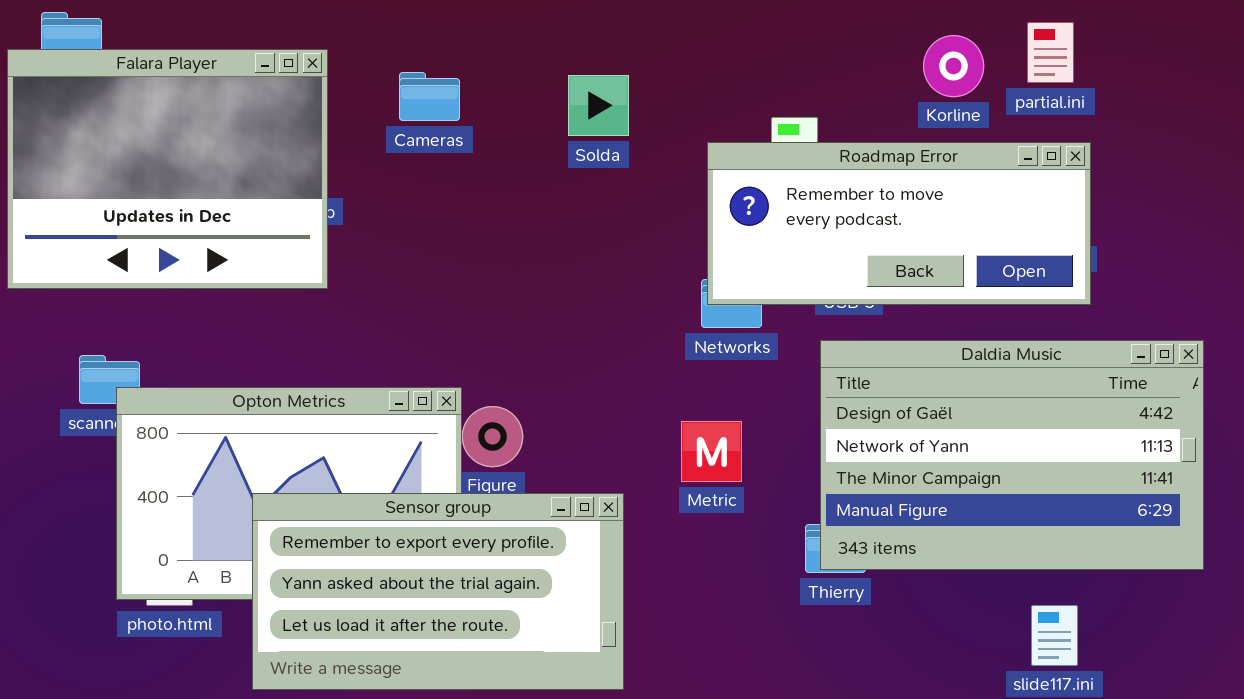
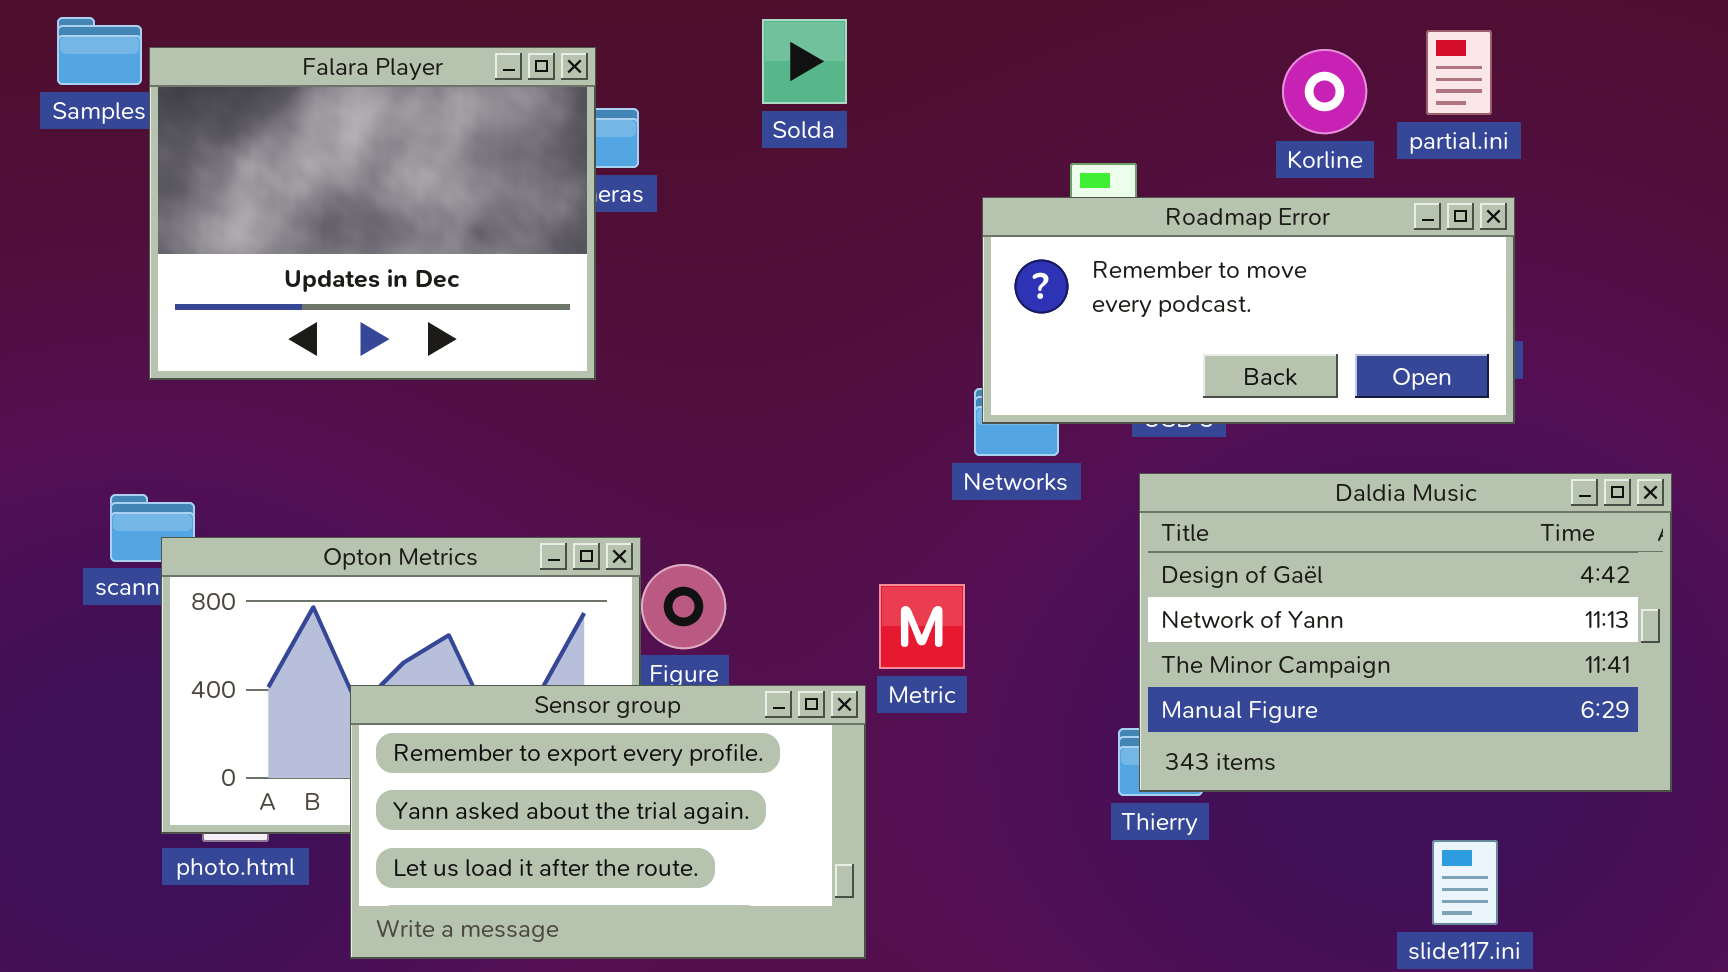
Falara Player: [7,49,328,289] -> [149,47,596,380], moved
Solda: [568,75,629,136] -> [762,19,847,104], moved
Metric: [681,421,742,482] -> [879,584,965,669], moved

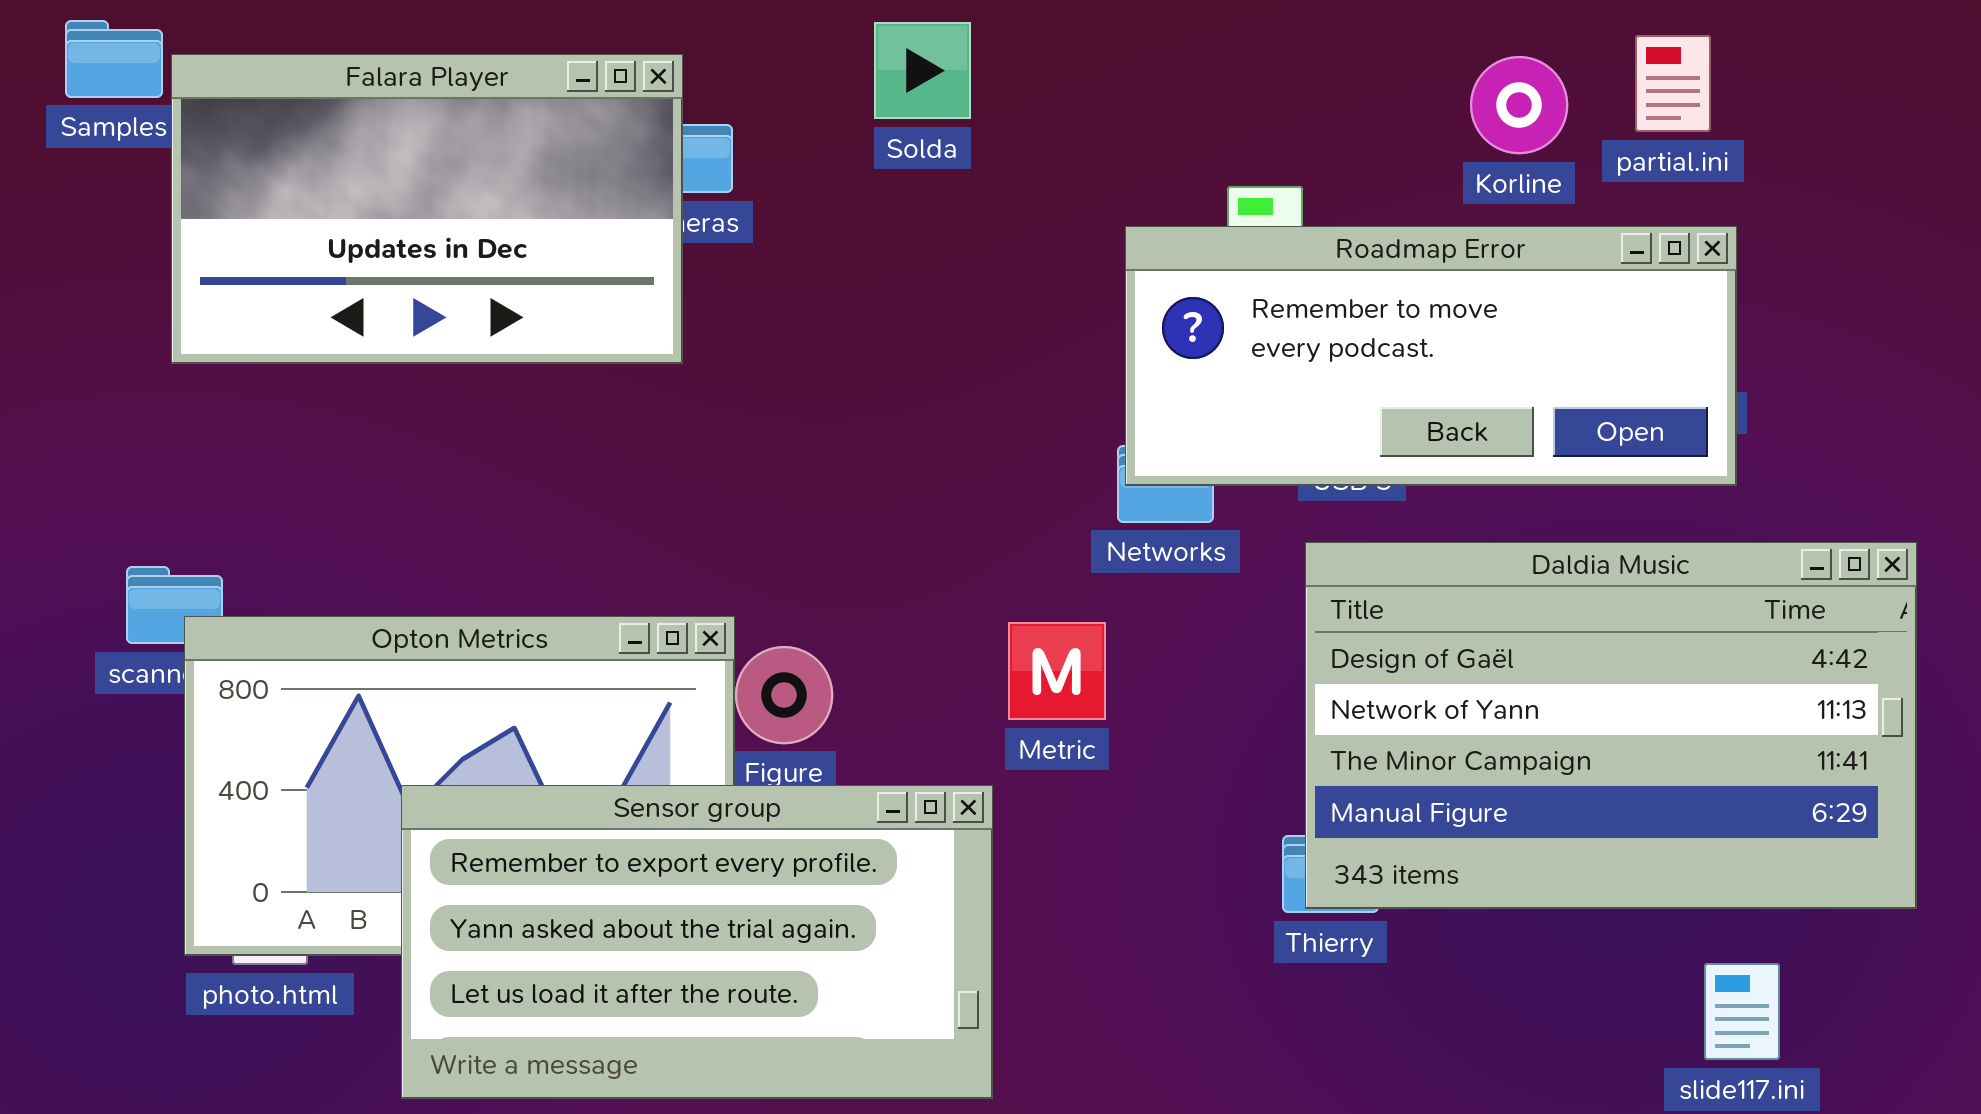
Falara Player: [149,47,596,380] -> [171,54,683,364], resized
Metric: [879,584,965,669] -> [1008,622,1106,720], moved
slide117.ini: [1432,840,1498,925] -> [1704,963,1780,1060], moved

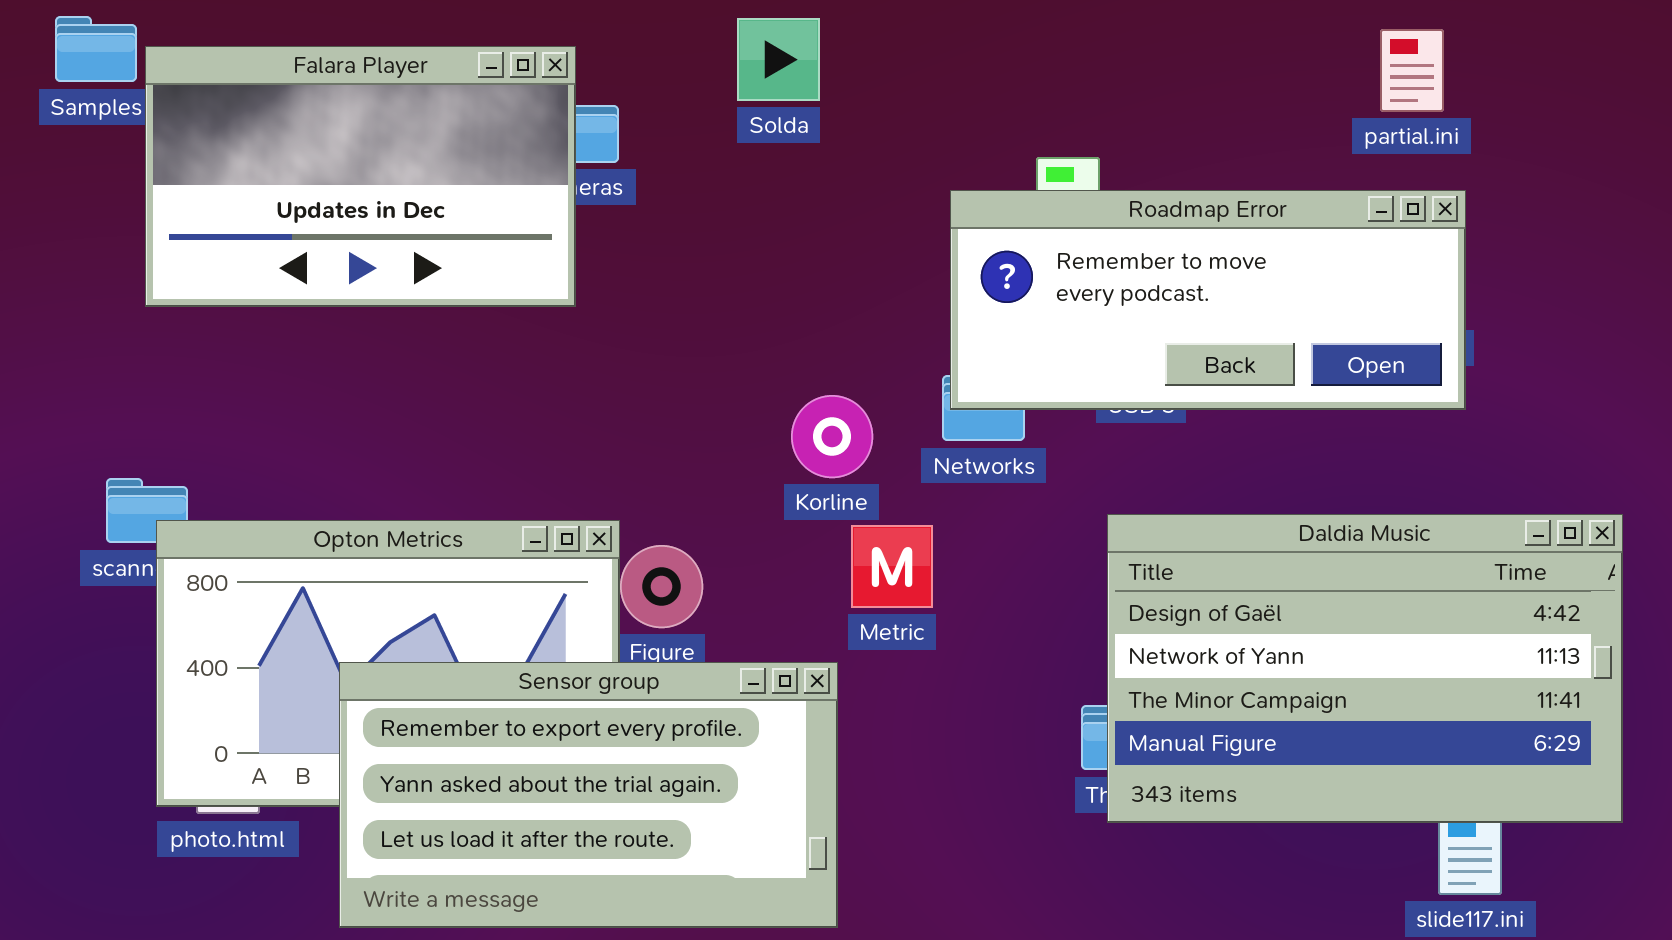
Korline: [1470,56,1568,154] -> [791,395,873,478], moved
Daldia Music: [1305,542,1917,909] -> [1107,514,1623,823], moved

